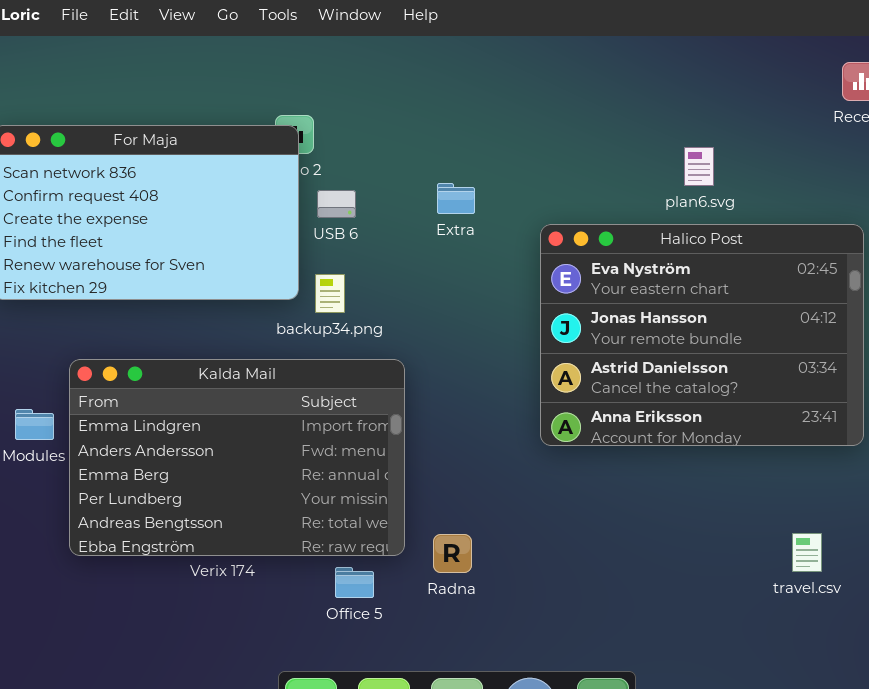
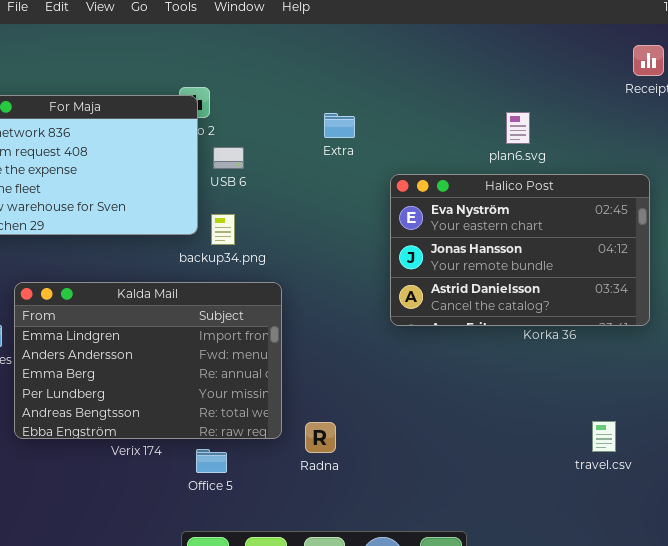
Extra: [437,183,475,214] -> [324,113,355,138], moved
Halico Post: [540,224,864,446] -> [390,174,650,326], resized
Office 5: [335,567,374,598] -> [196,449,227,473], moved

